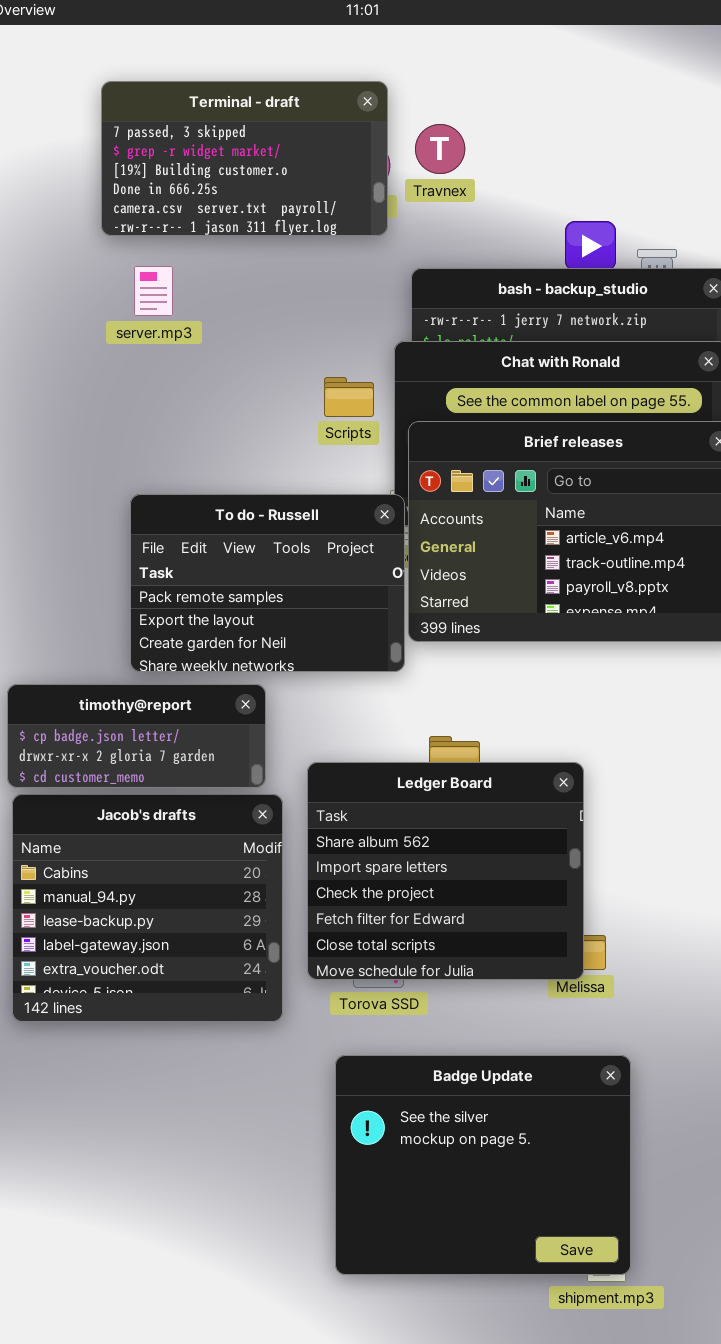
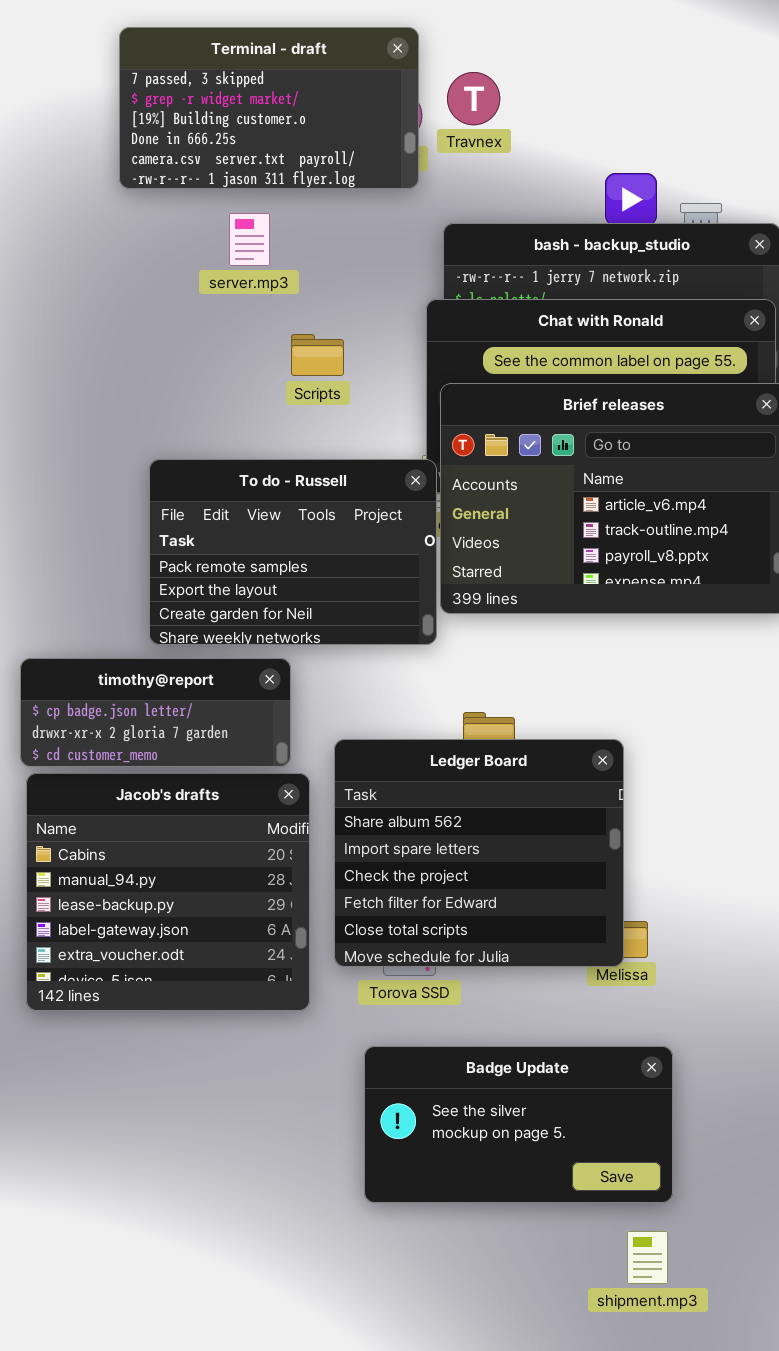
server.mp3: [134,266,173,316] -> [229,213,270,266], moved
Scripts: [324,377,374,417] -> [291,334,344,376], moved
Badge Update: [335,1055,631,1275] -> [364,1046,673,1203], resized

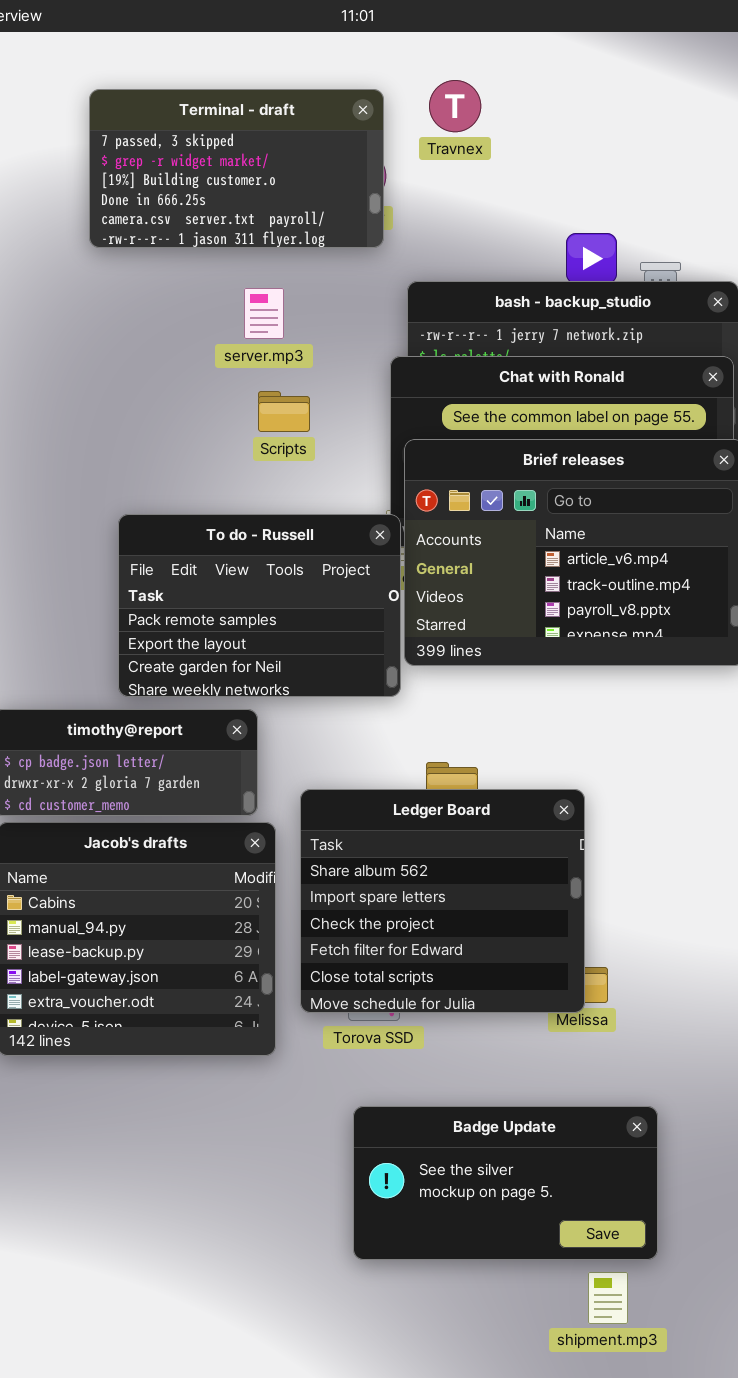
Travnex: [447,72,500,125] -> [429,80,481,132], moved
server.mp3: [229,213,270,266] -> [244,288,284,339], moved
Badge Update: [364,1046,673,1203] -> [353,1106,658,1260], moved

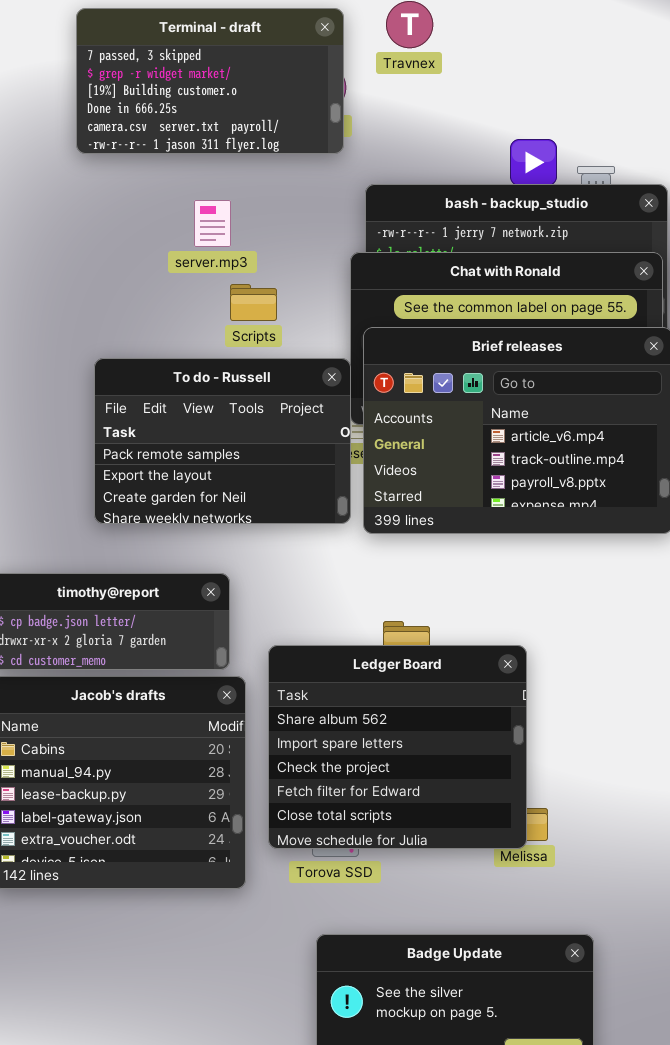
server.mp3: [244,288,284,339] -> [194,200,231,247], moved
To do - Russell: [118,514,401,697] -> [94,358,351,524], moved

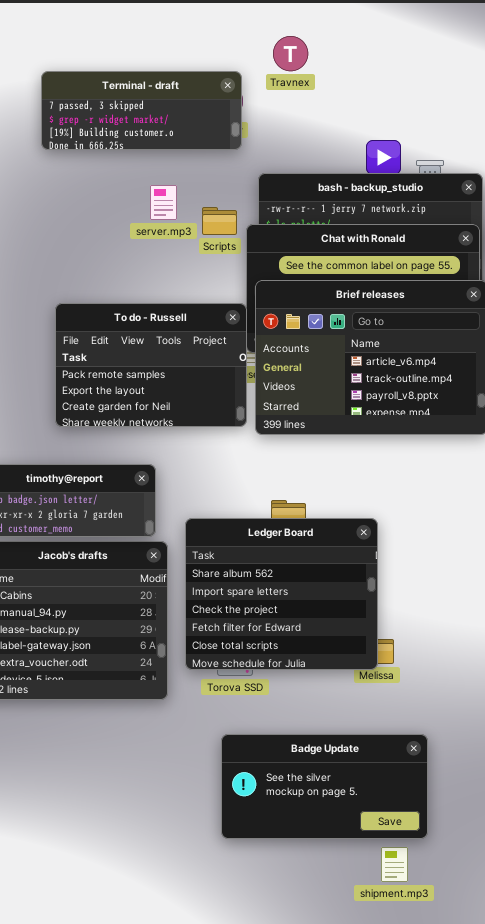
Terminal - draft: [76,8,344,154] -> [41,71,242,150], resized
server.mp3: [194,200,231,247] -> [150,185,177,220], moved
Scripts: [230,284,277,321] -> [202,207,237,235], moved

